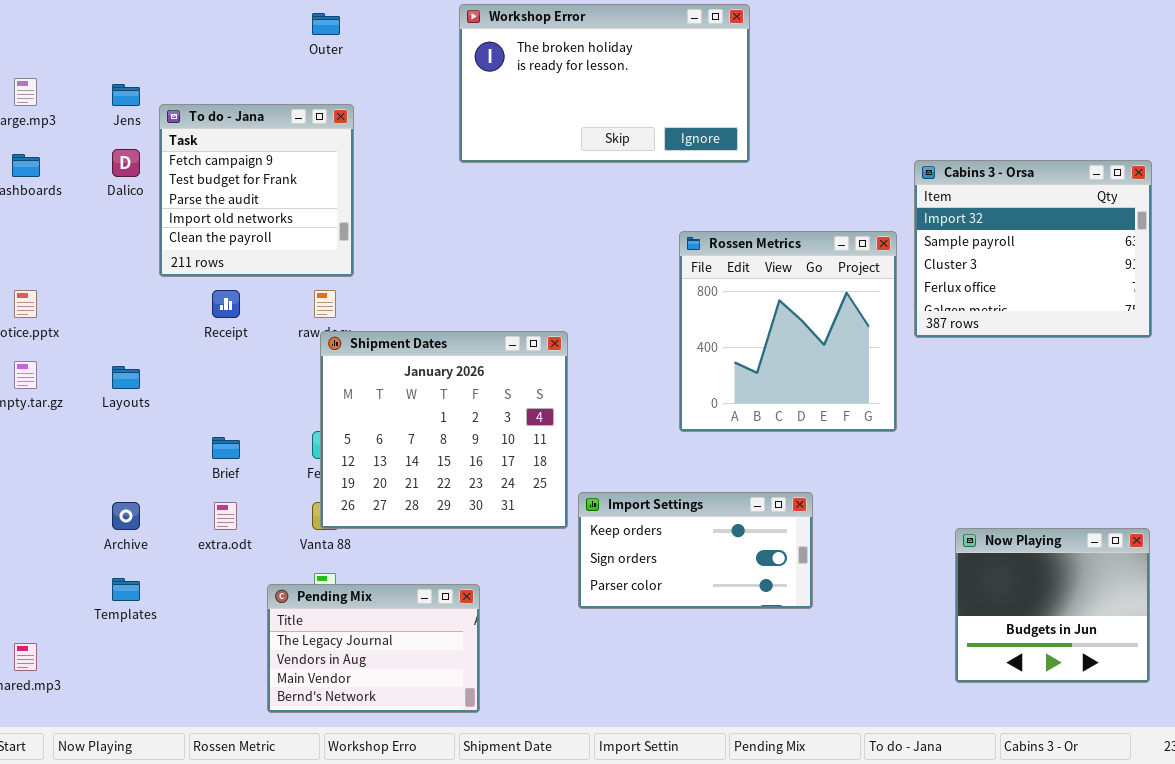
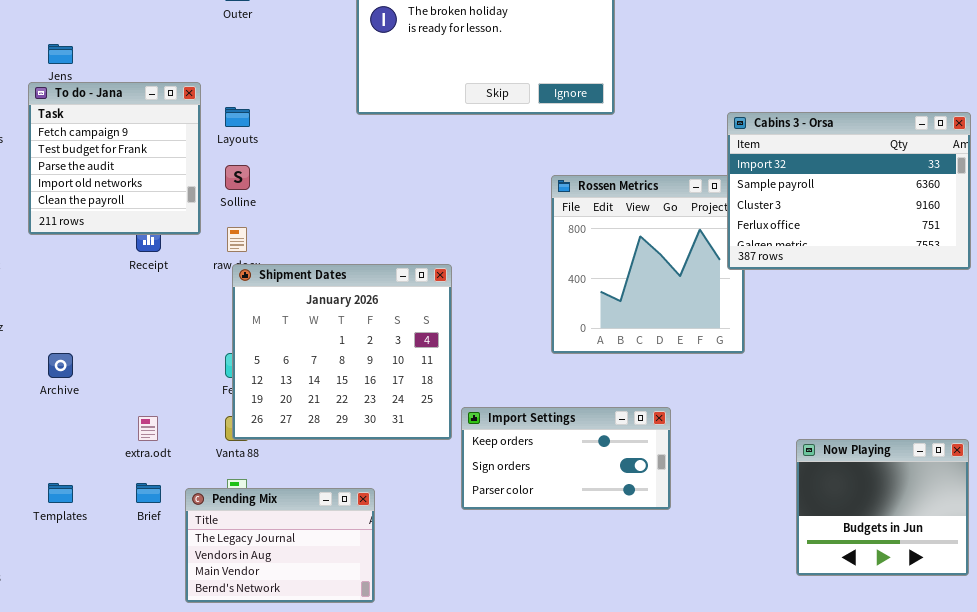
To do - Jana: [159,104,354,277] -> [28,82,201,235], moved
Cabins 3 - Orsa: [914,160,1152,338] -> [727,112,971,270], resized
Layouts: [112,366,140,389] -> [225,107,250,127], moved
Brief: [212,437,240,459] -> [136,483,161,503], moved
Archive: [112,502,140,530] -> [48,353,73,378], moved

